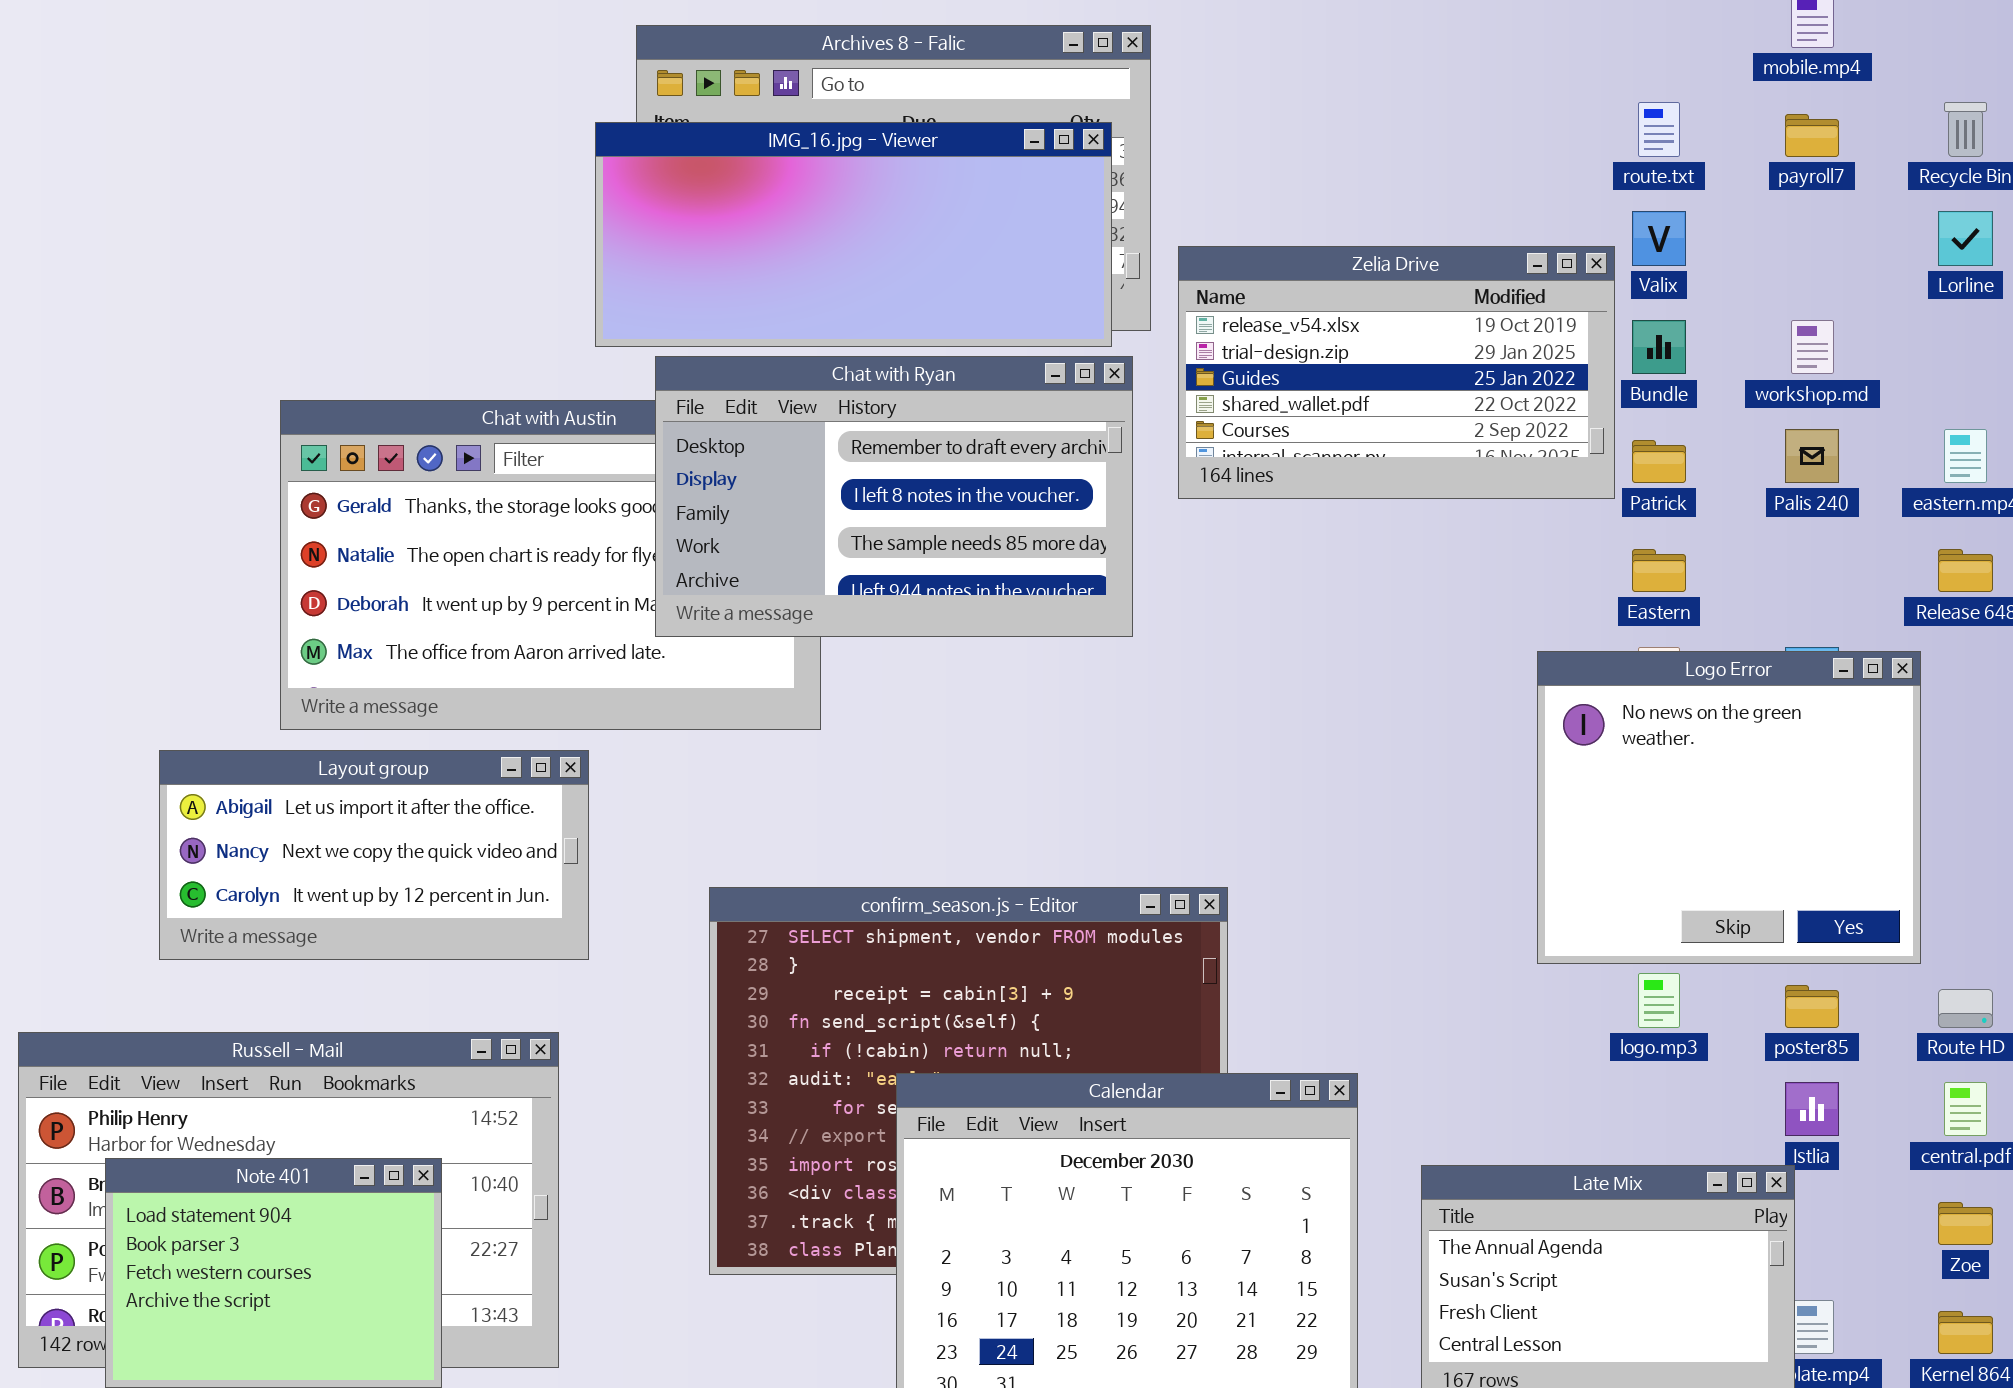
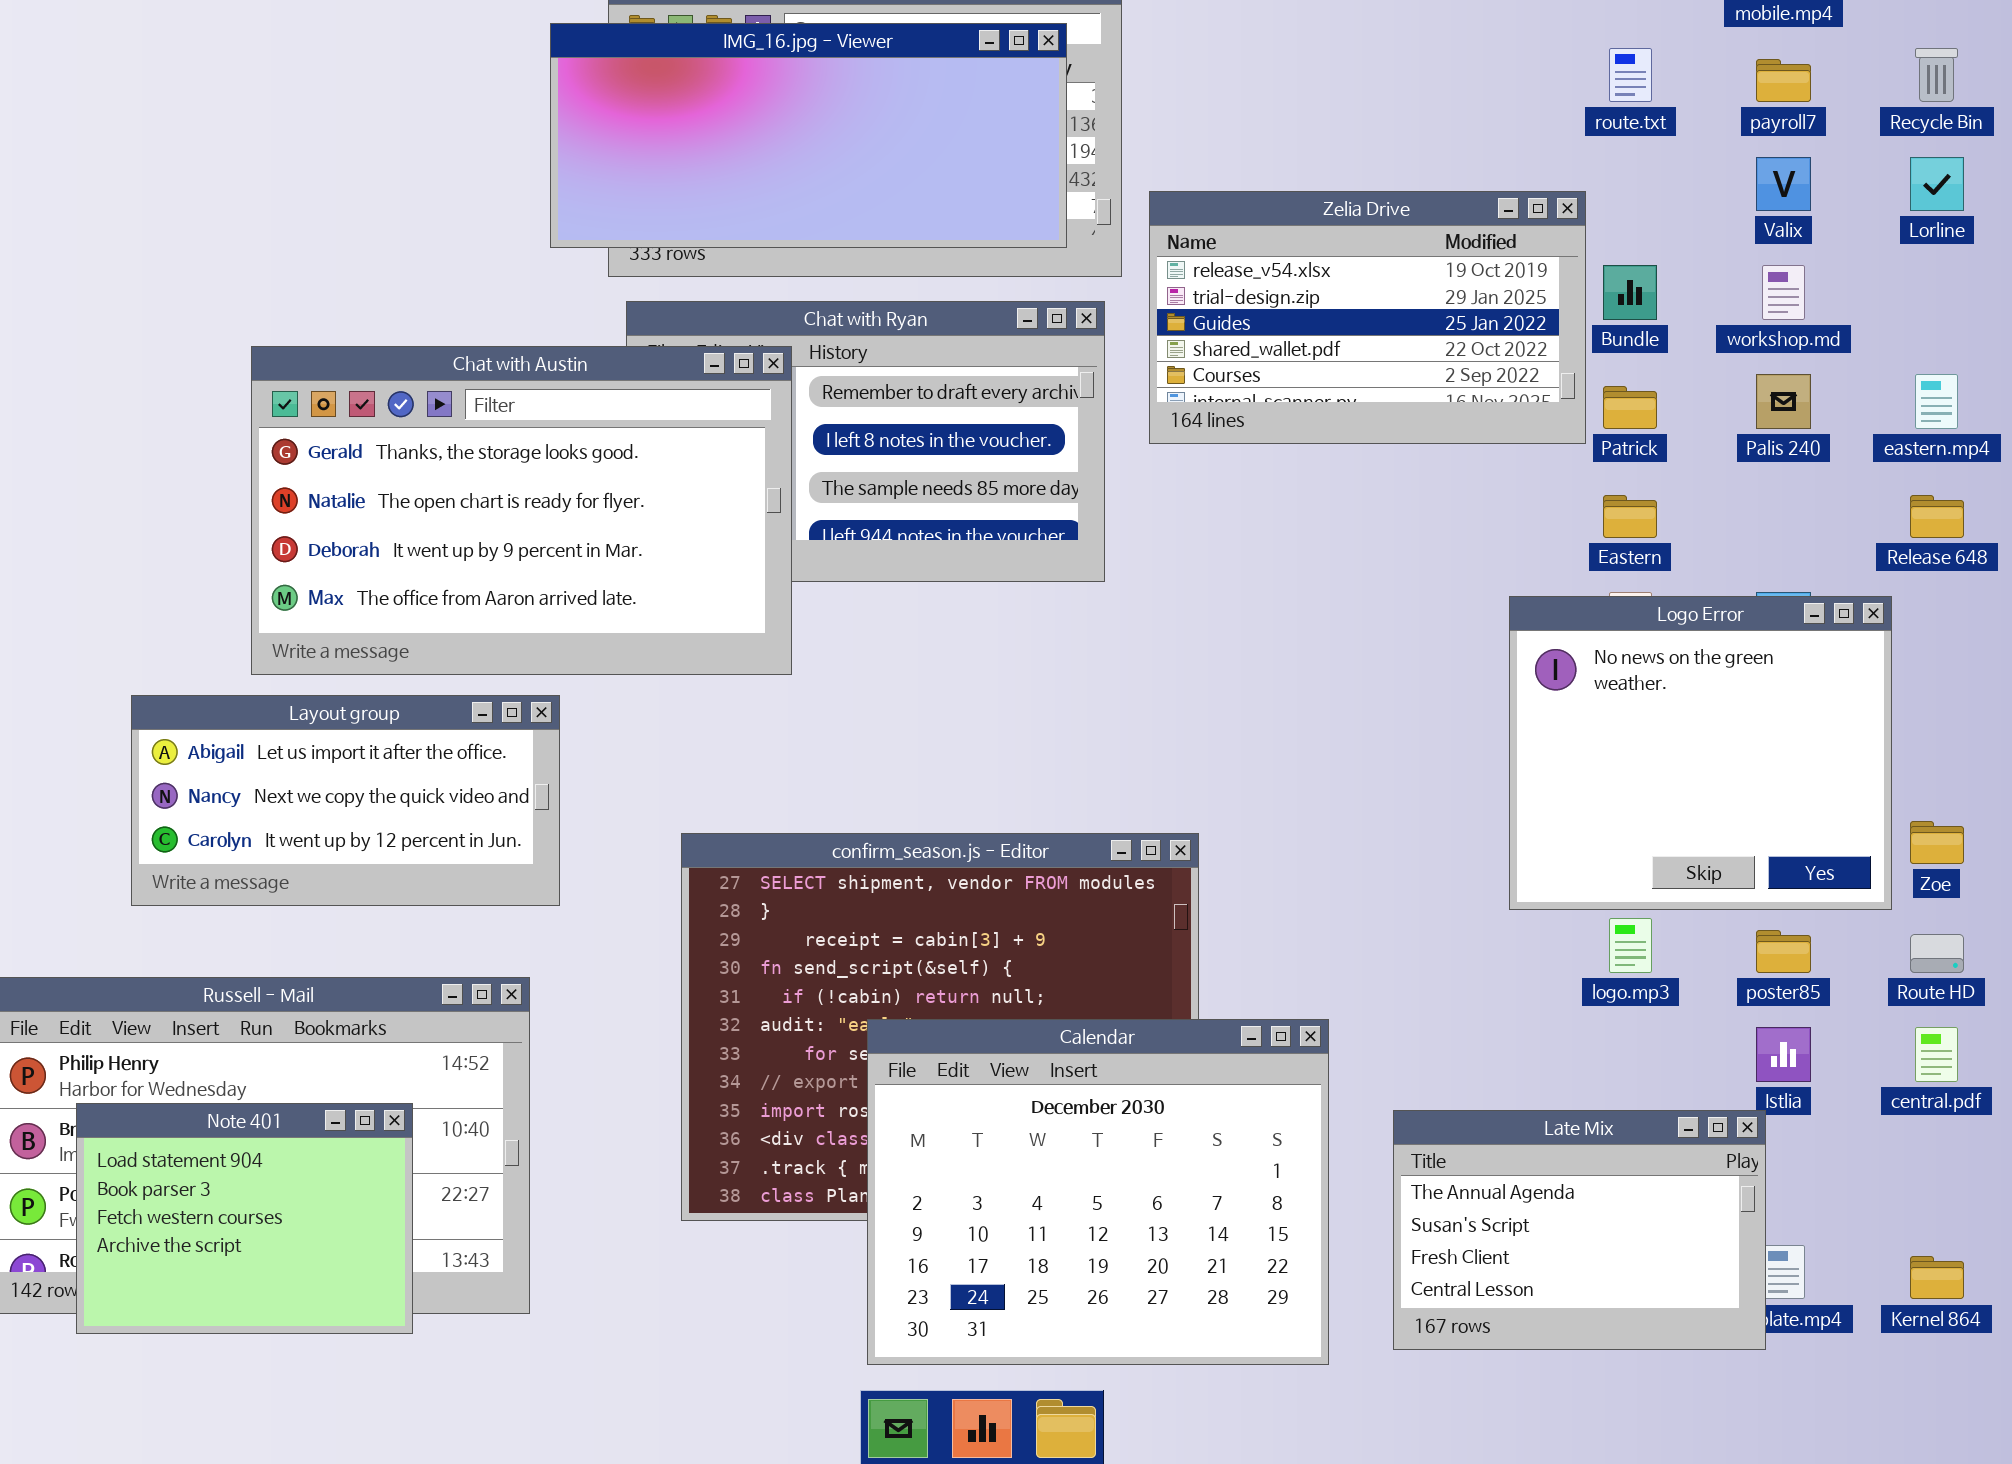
IMG_16.jpg - Viewer: [595,122,1112,347] -> [550,23,1067,248], moved
Valix: [1632,211,1686,266] -> [1756,157,1811,211], moved
Chat with Austin: [280,400,821,730] -> [251,346,792,675], raised
Zoe: [1938,1202,1993,1245] -> [1910,821,1964,864], moved

